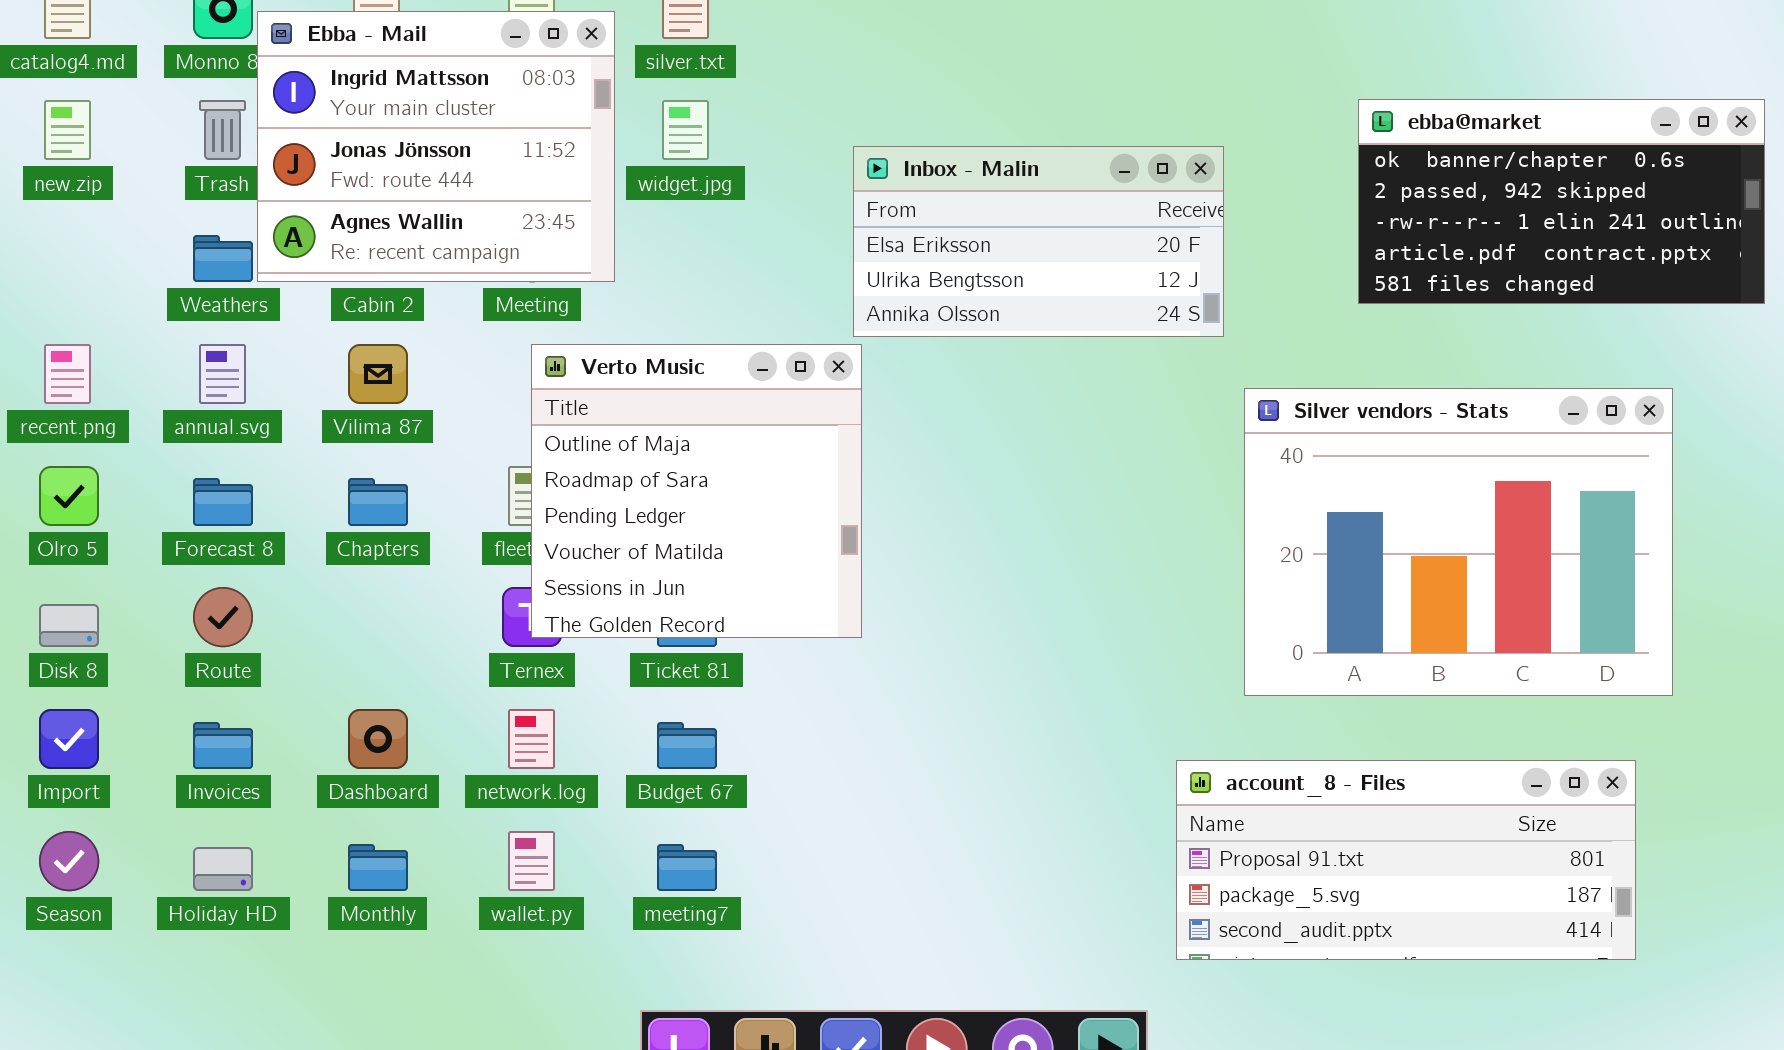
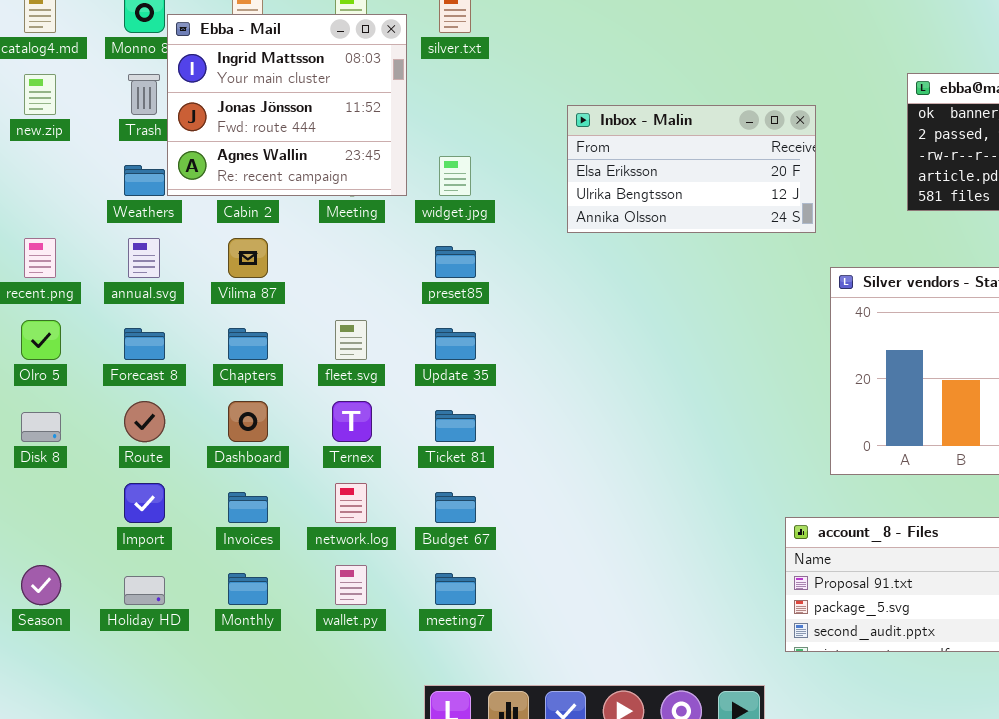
widget.jpg: [662,100,709,160] -> [439,156,471,196], moved
Verto Music: [531,344,862,638] -> none, closed
Import: [39,709,99,769] -> [124,483,165,523], moved
Dashboard: [348,709,408,769] -> [228,401,268,442], moved
Invoices: [193,722,253,769] -> [228,492,268,523], moved

